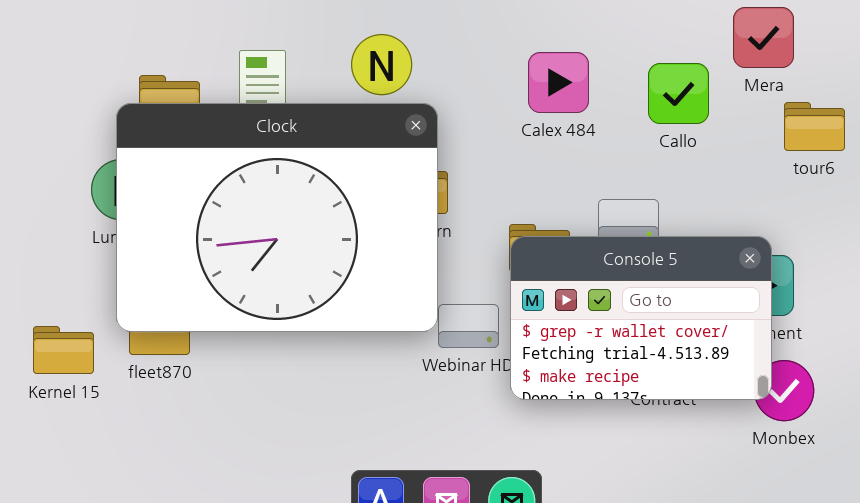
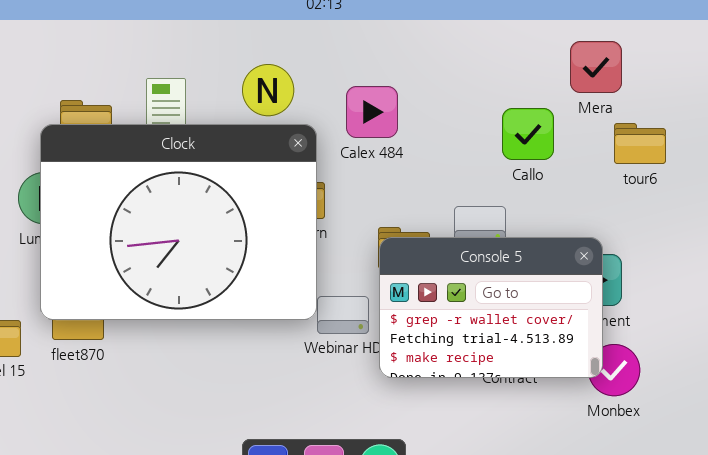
Calex 484: [528,52,589,113] -> [346,86,398,138], moved
Callo: [648,63,709,124] -> [502,108,554,160], moved

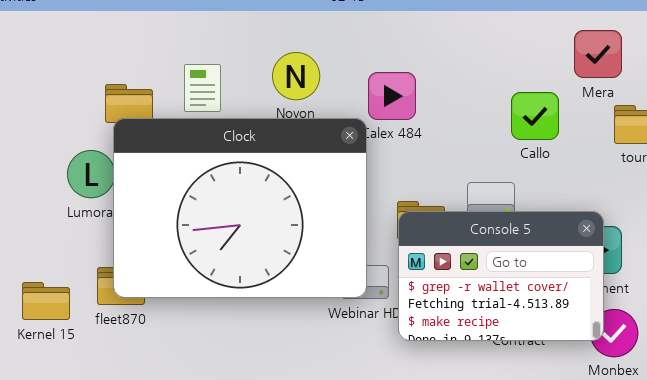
Clock: [40,124,317,320] -> [113,118,367,298], moved

